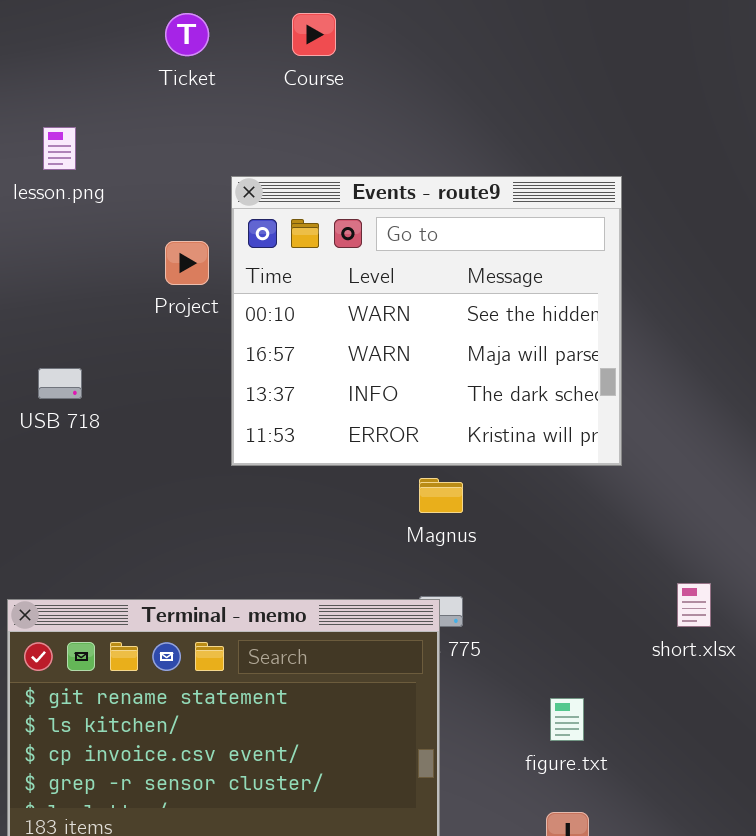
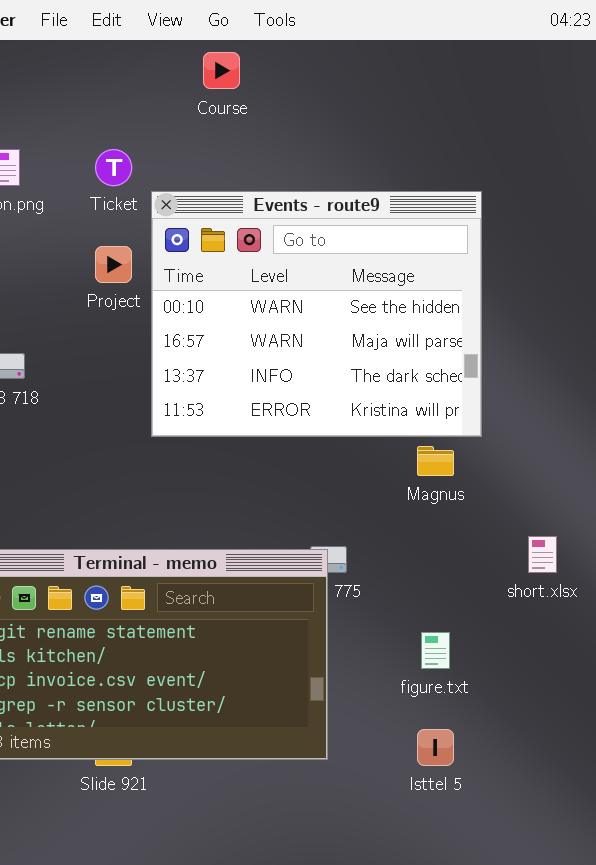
Ticket: [165,13,209,56] -> [95,149,132,186], moved
Magnus: [419,478,463,513] -> [417,446,454,476], moved

